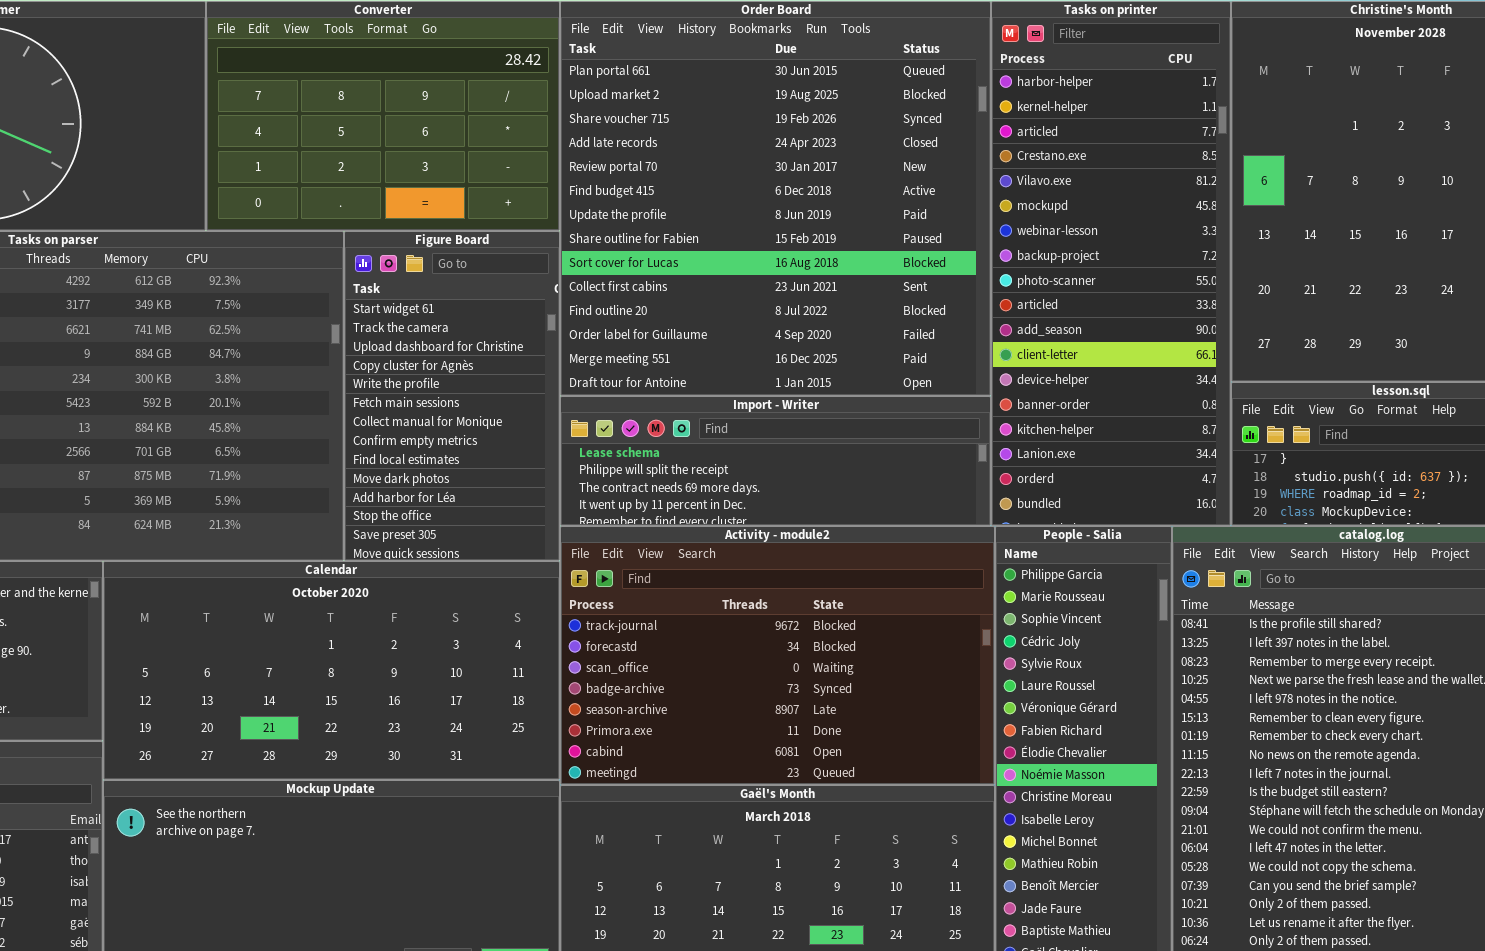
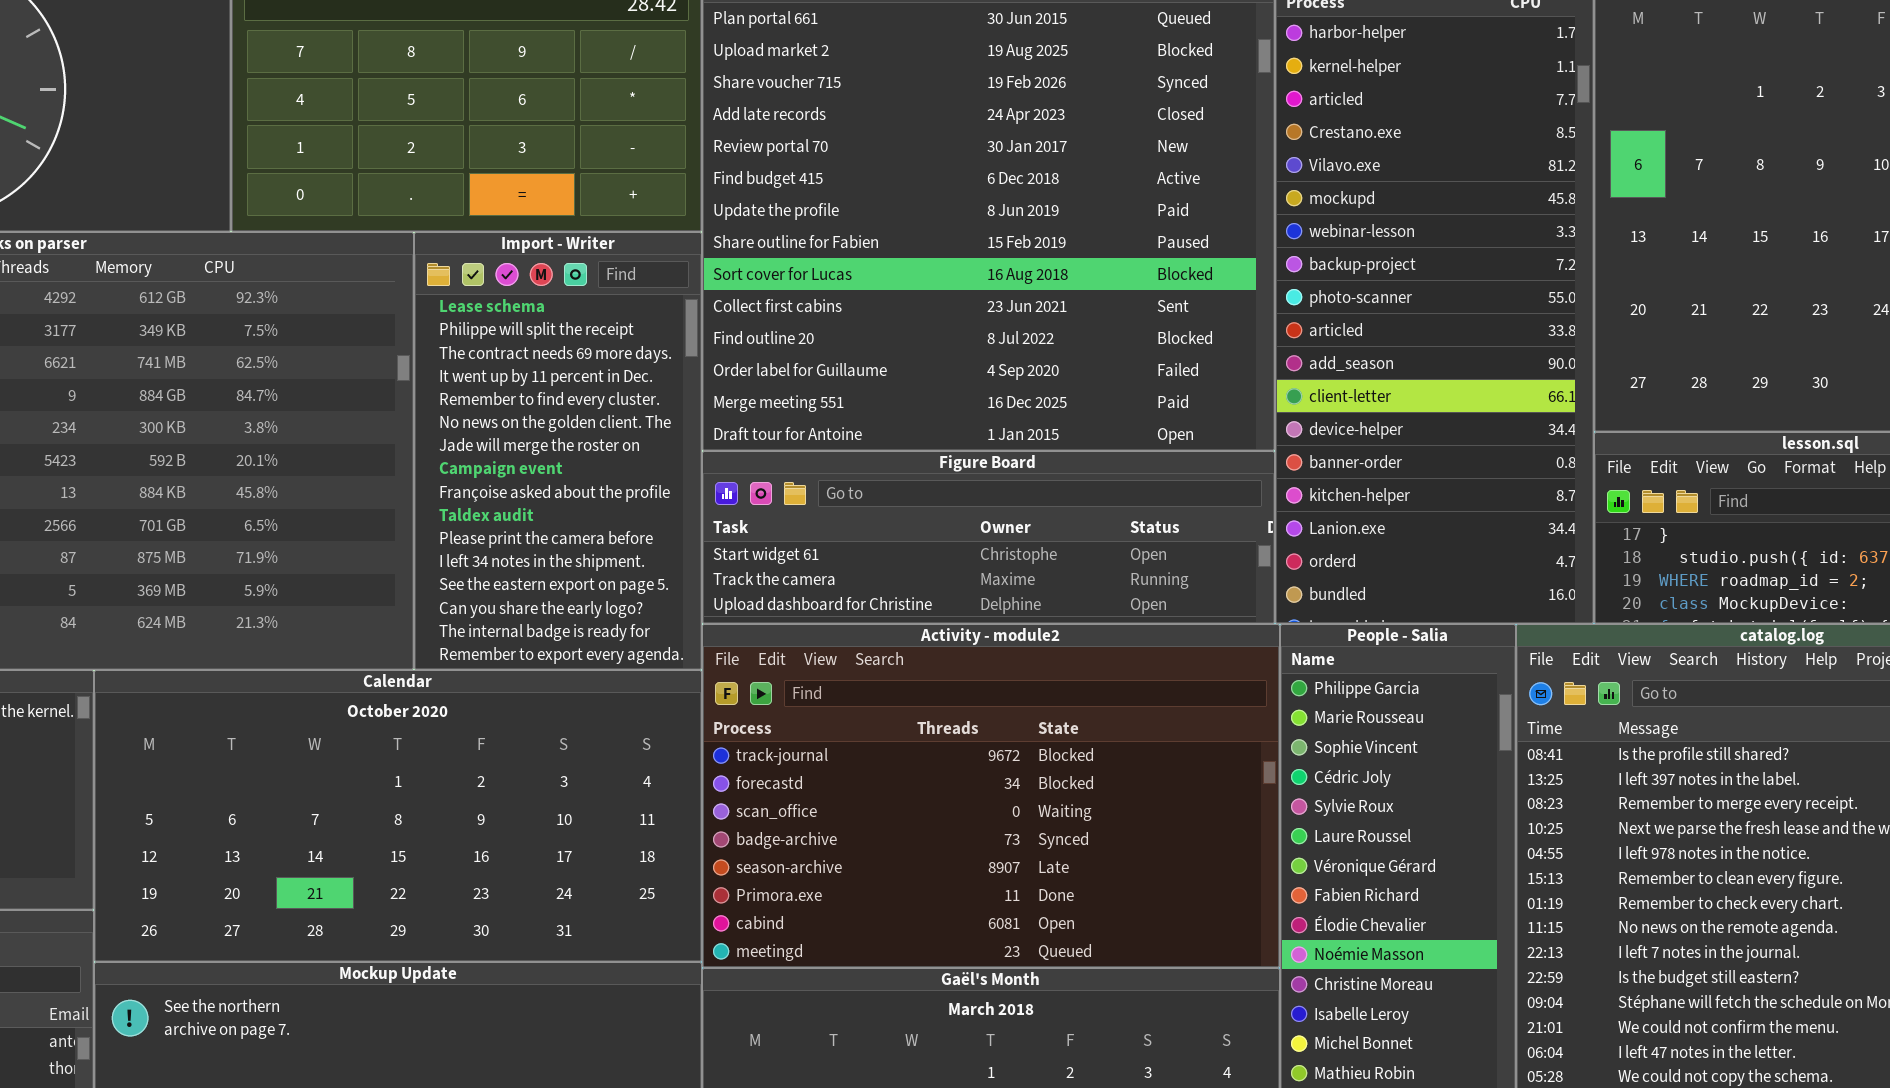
Figure Board: [344,231,560,561] -> [702,451,1275,624], moved, resized
Import - Writer: [560,396,991,526] -> [414,232,702,670], moved, resized

